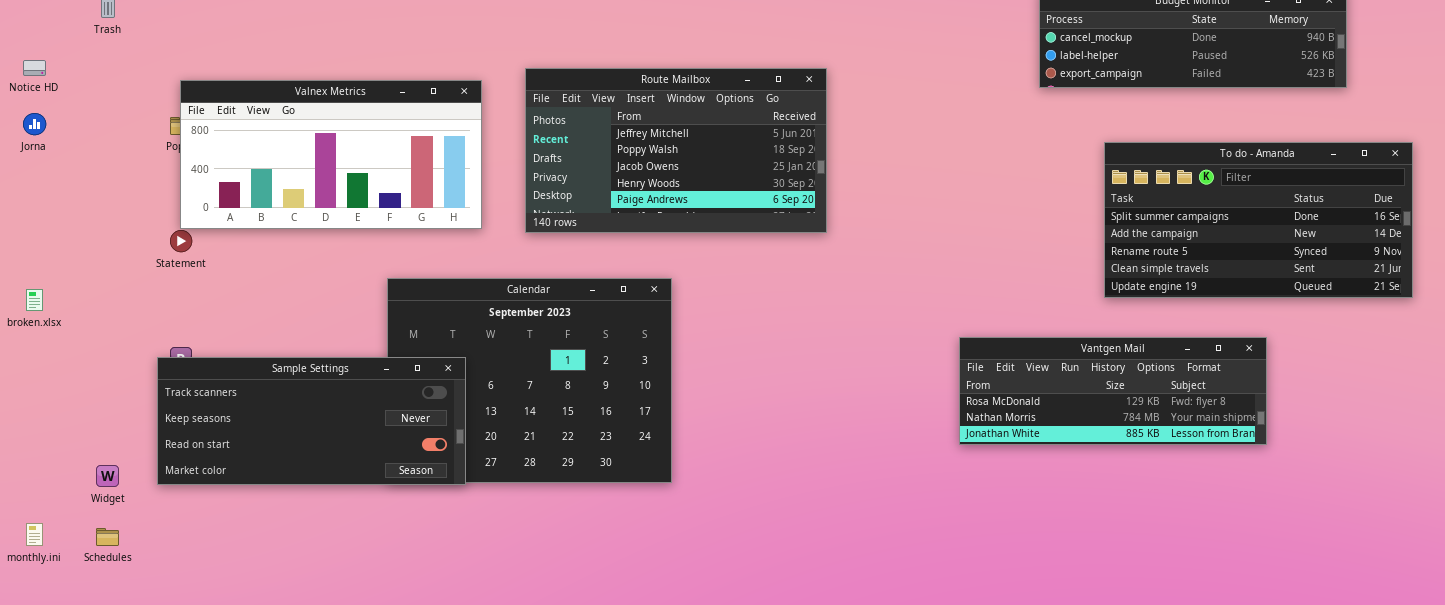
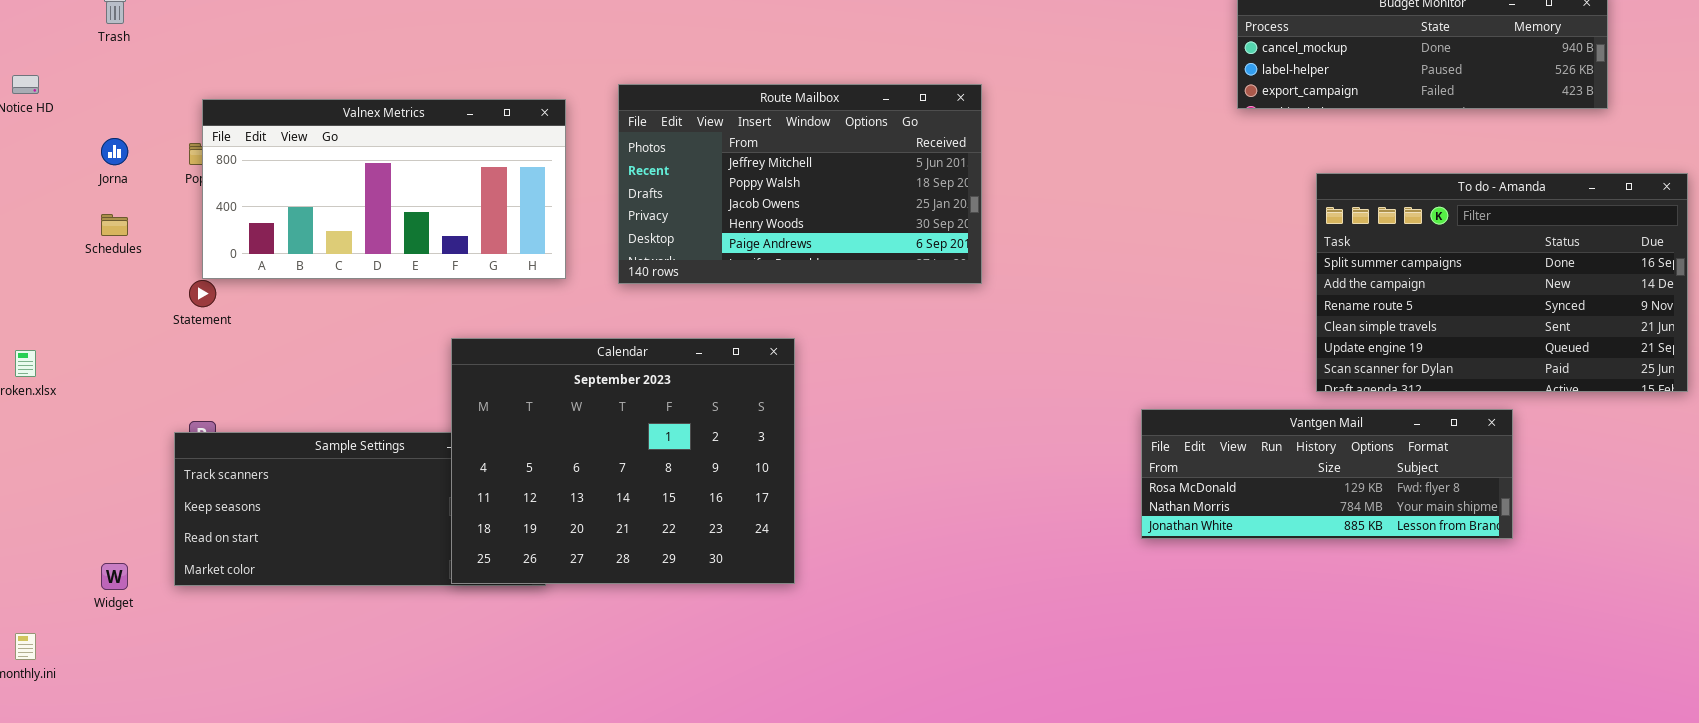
Jorna: [23,113,46,135] -> [101,138,128,165], moved
To do - Amanda: [1104,142,1413,298] -> [1316,173,1688,392], resized
Calendar: [387,278,672,483] -> [451,338,795,584], raised
Schedules: [96,528,119,546] -> [101,214,128,236], moved

